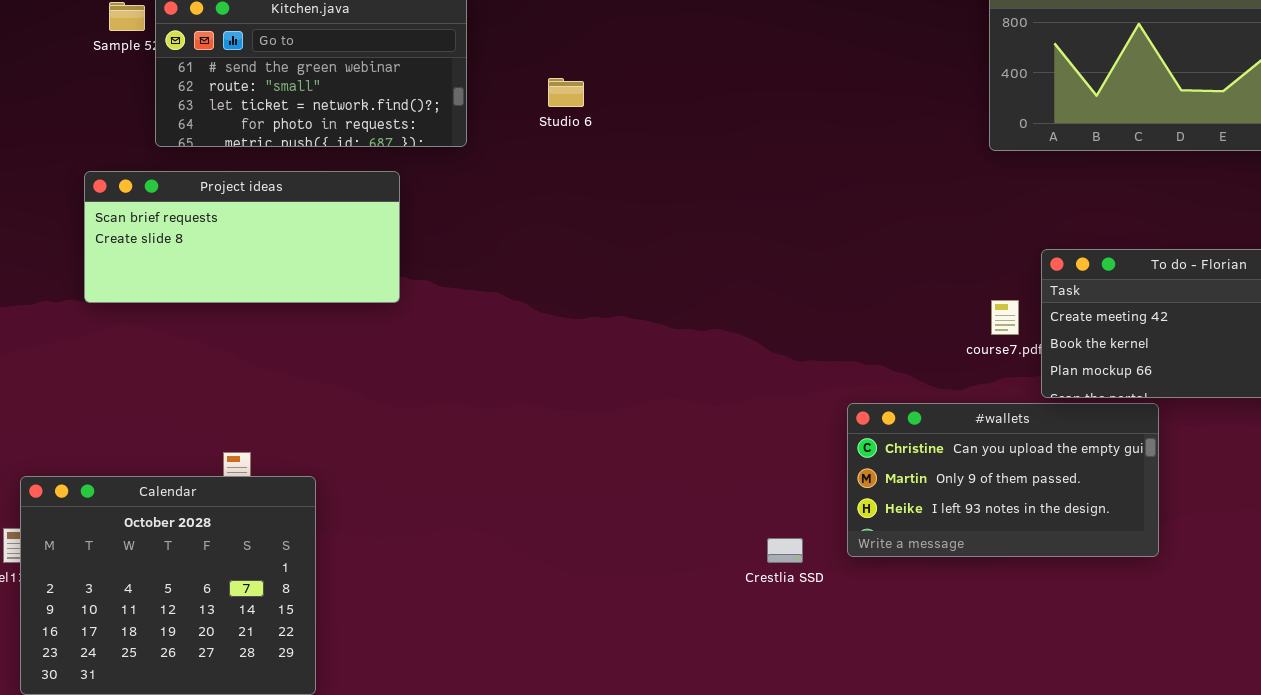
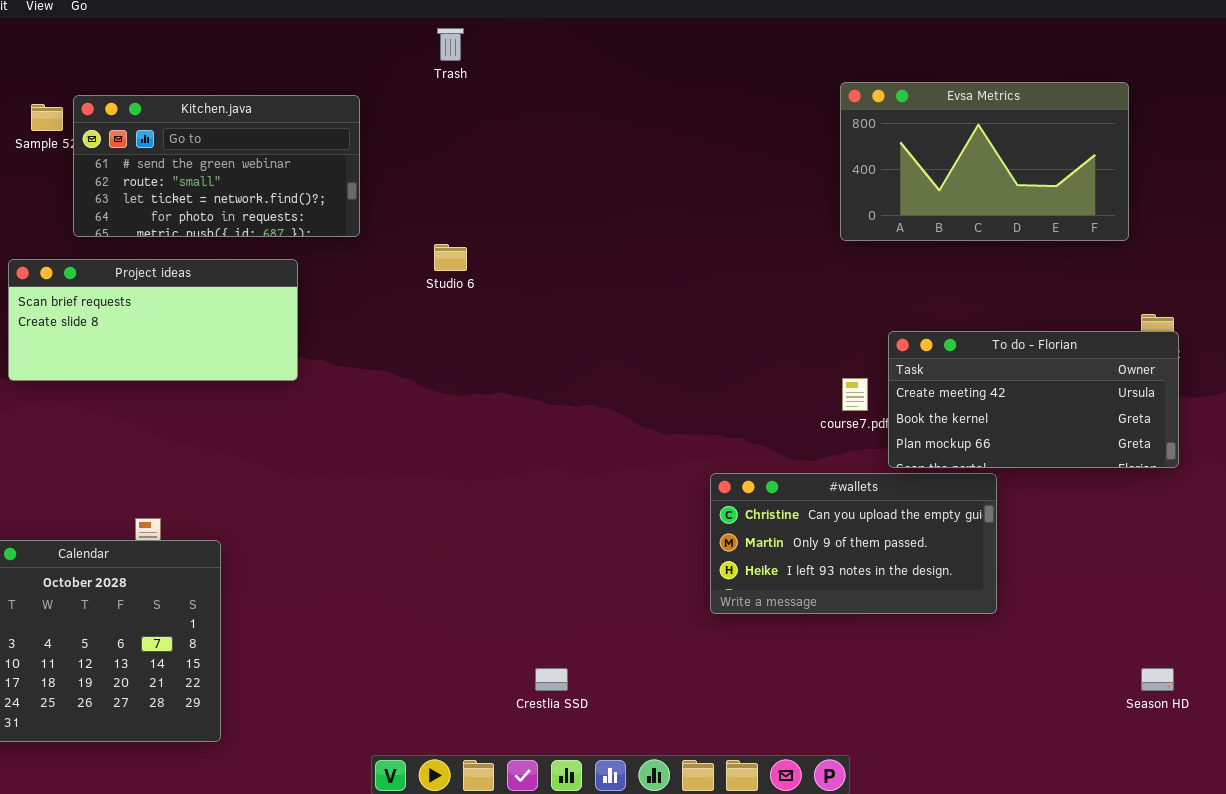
Studio 6: [548,78,584,107] -> [434,244,467,271], moved
Crestlia SSD: [767,538,803,563] -> [535,668,568,691], moved

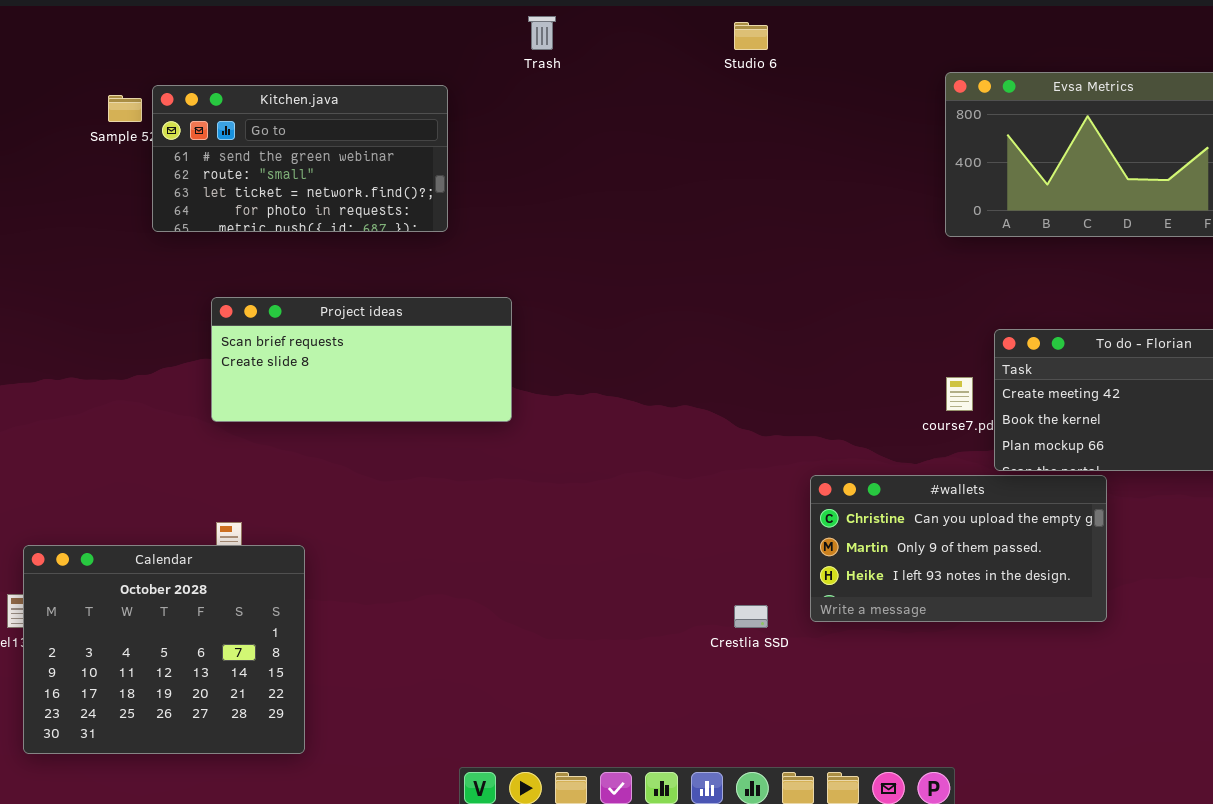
Studio 6: [434,244,467,271] -> [734,22,768,50], moved
Project ideas: [8,259,298,381] -> [211,297,512,422], moved
Crestlia SSD: [535,668,568,691] -> [734,605,768,628], moved

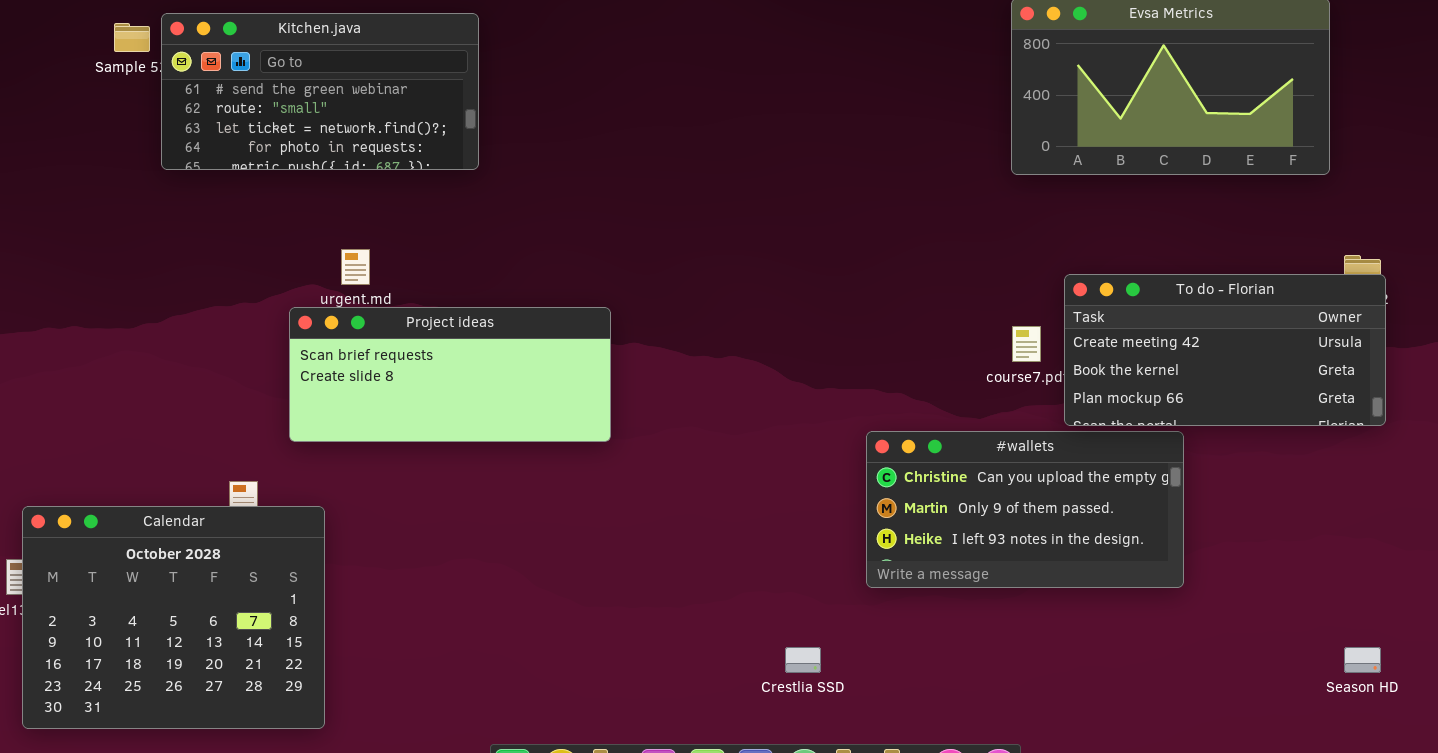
Project ideas: [211,297,512,422] -> [289,307,611,442], moved
Crestlia SSD: [734,605,768,628] -> [785,647,821,673], moved

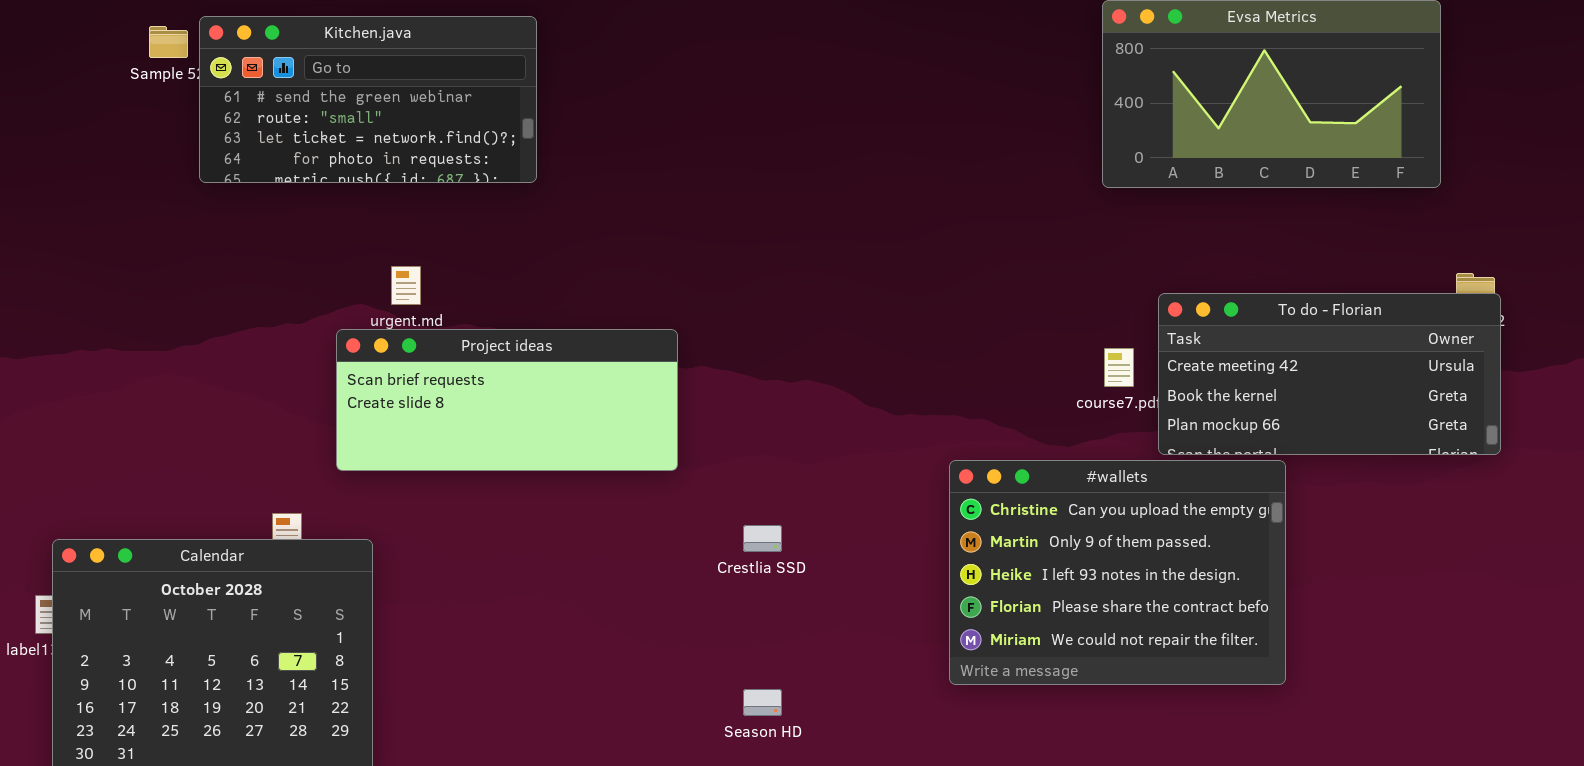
#wallets: [866,431,1184,588] -> [949,460,1286,685], resized
Crestlia SSD: [785,647,821,673] -> [743,525,782,552], moved
Season HD: [1344,647,1381,673] -> [743,689,782,716], moved

